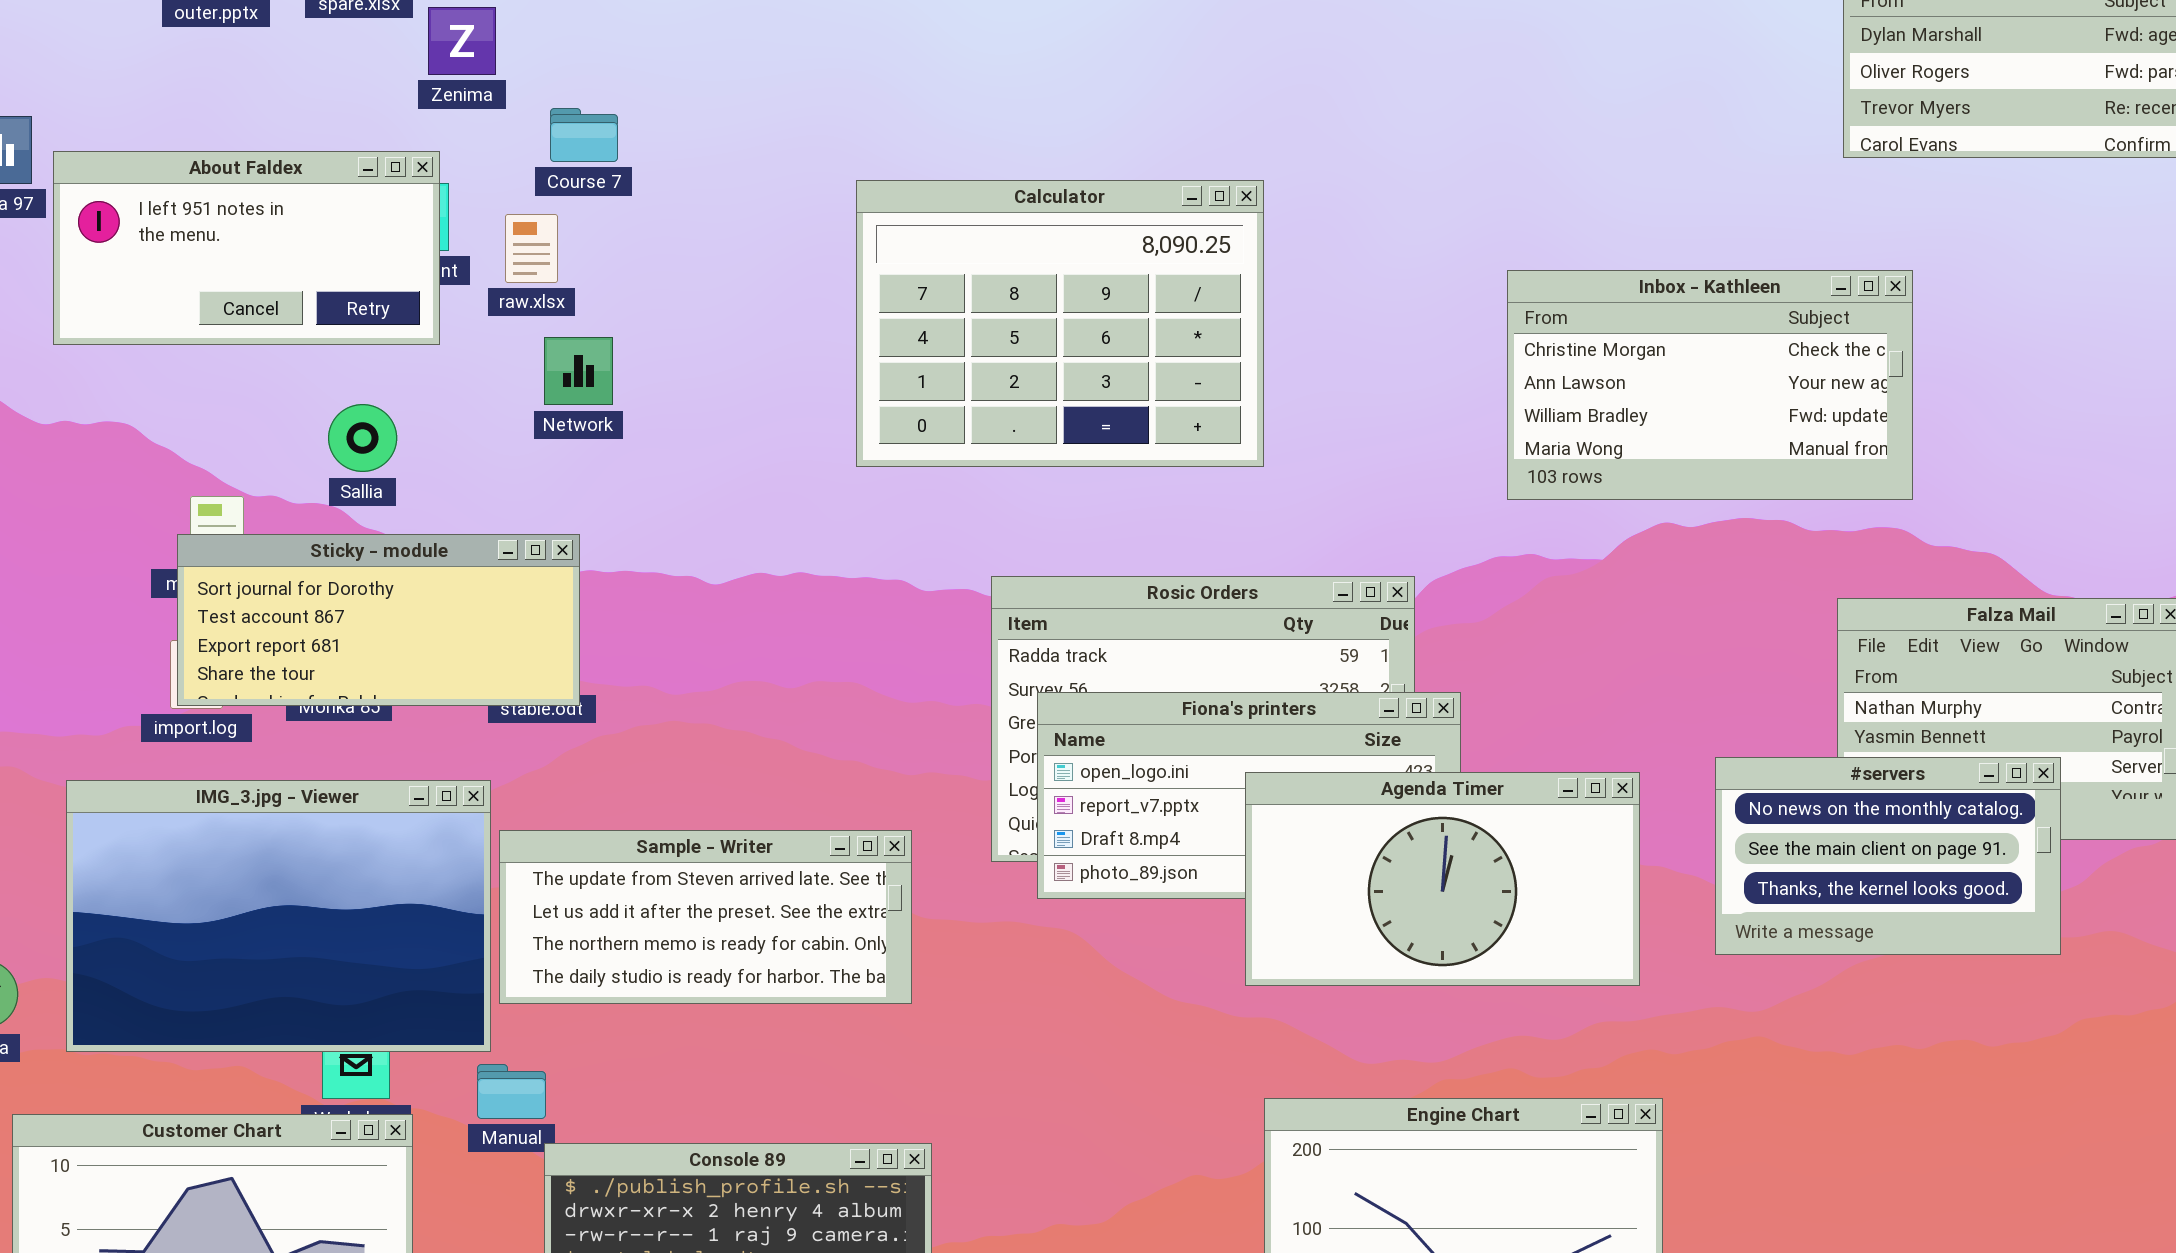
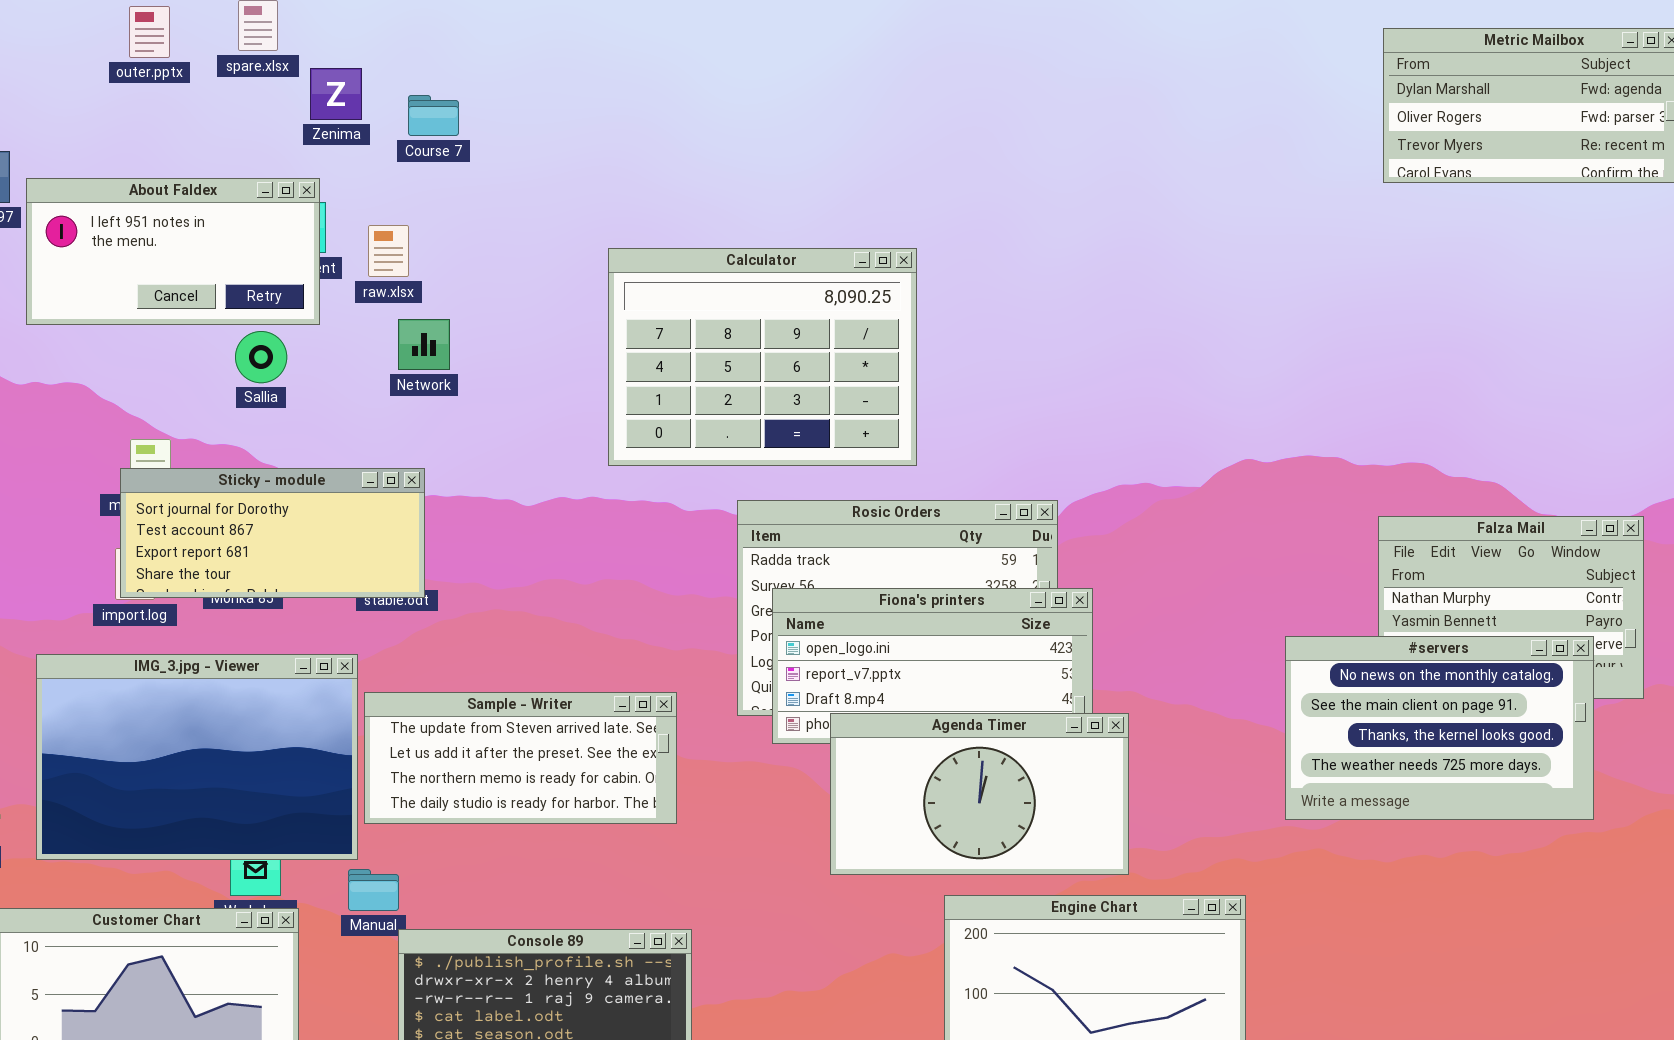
Course 7: [550,108,618,162] -> [408,95,459,136], moved
Calculator: [856,180,1264,467] -> [608,248,917,466], moved
Inbox - Kathleen: [1507,270,1913,500] -> none, closed
Sallia: [328,404,397,472] -> [235,331,287,383], moved
#servers: [1715,757,2061,955] -> [1285,636,1594,820], resized
Agenda Timer: [1245,772,1640,986] -> [830,713,1129,875], moved

